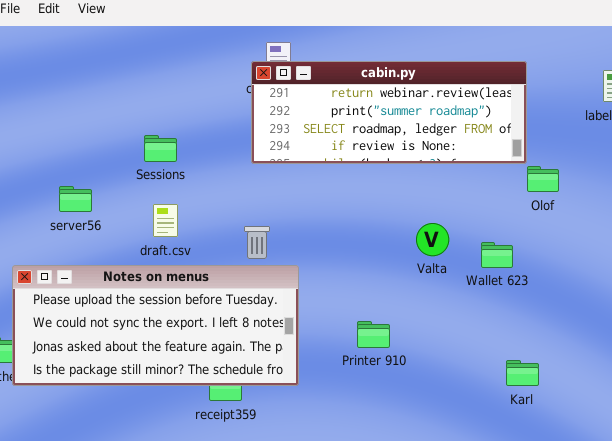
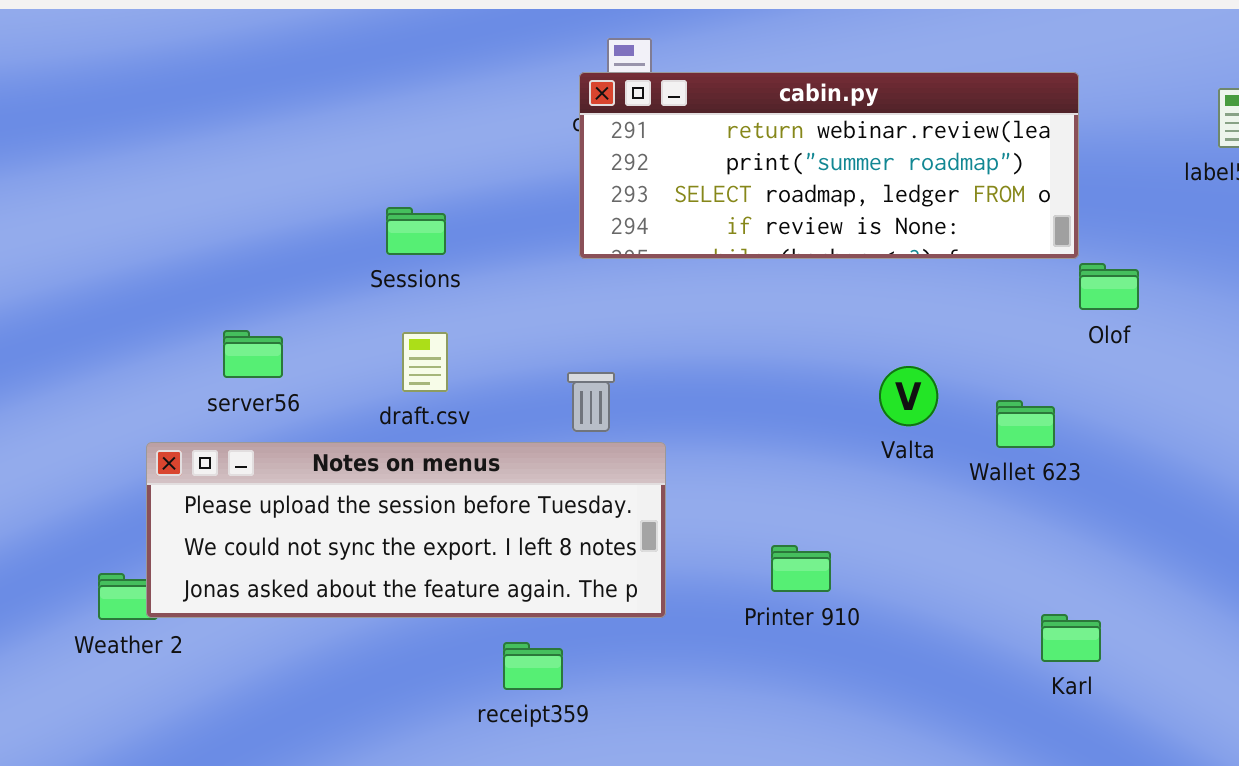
server56: [59,186,92,212] -> [223,330,283,378], moved
Notes on menus: [12,265,299,386] -> [146,442,666,618], resized

